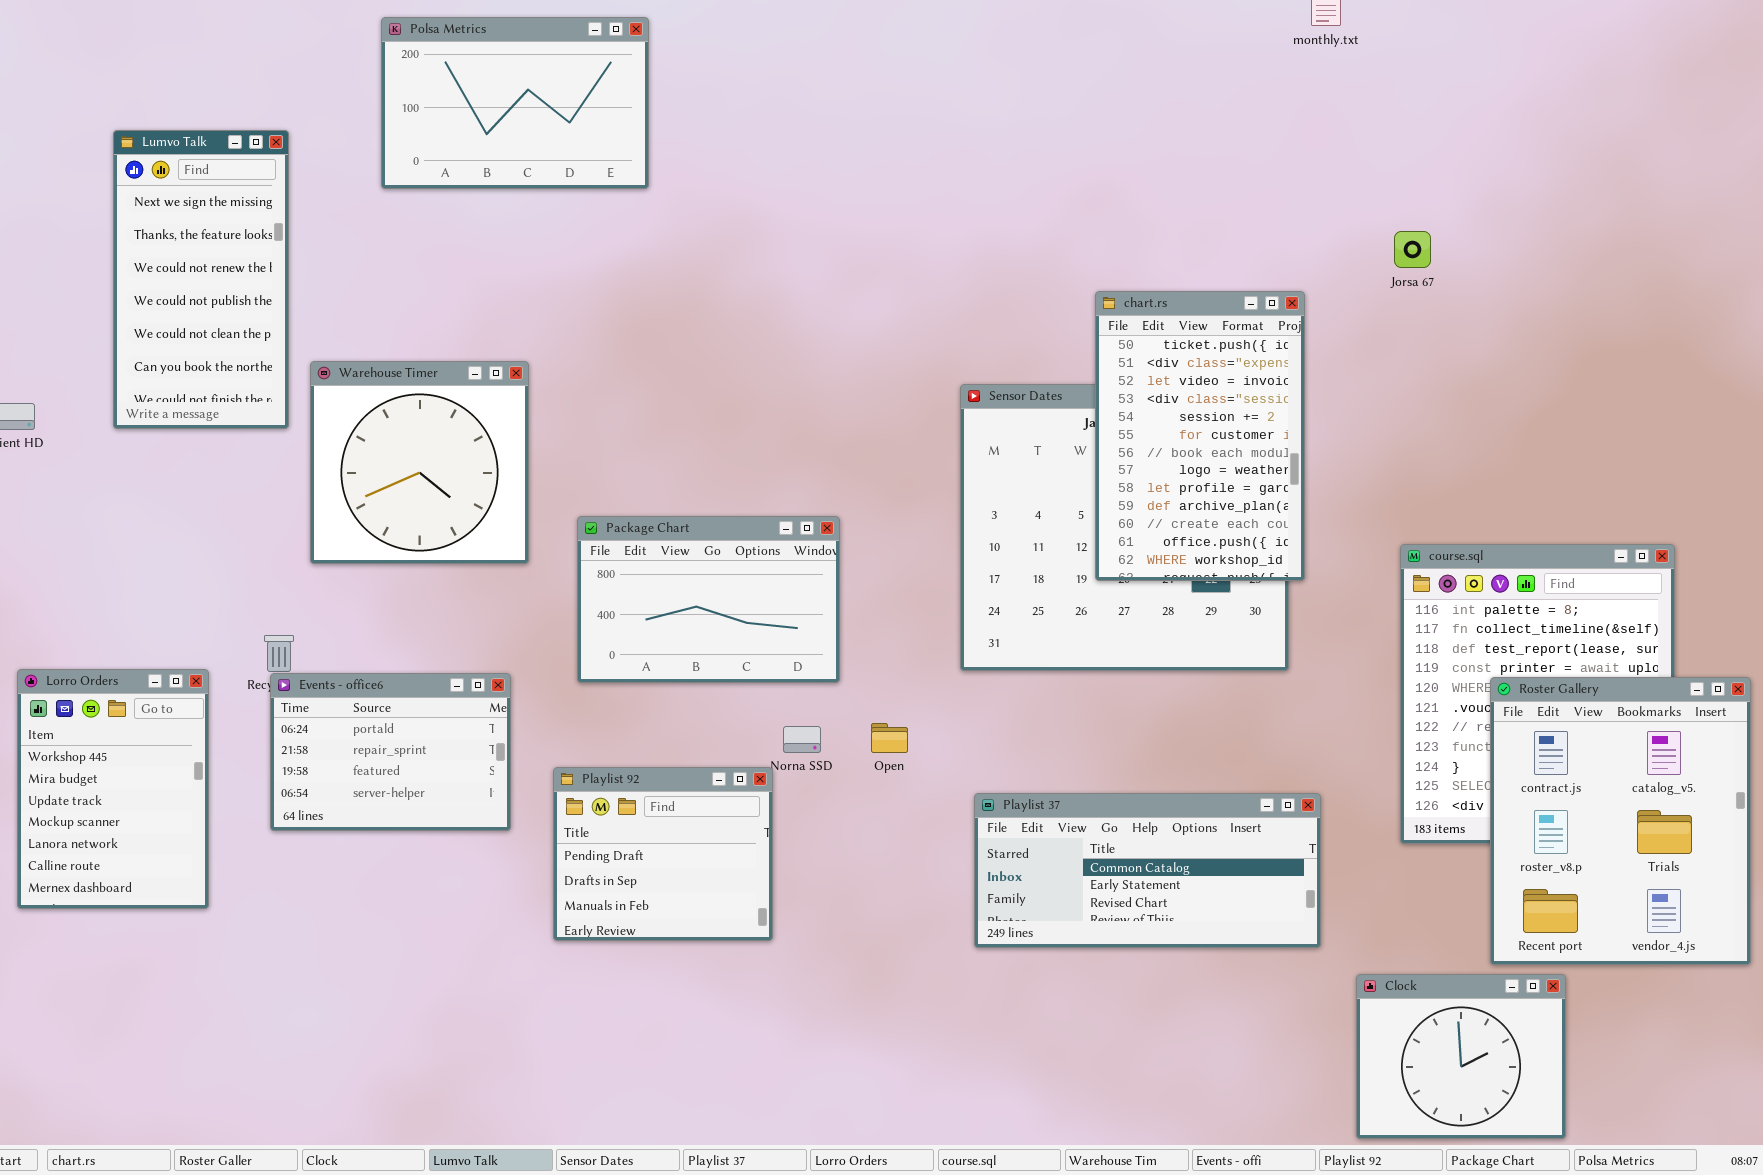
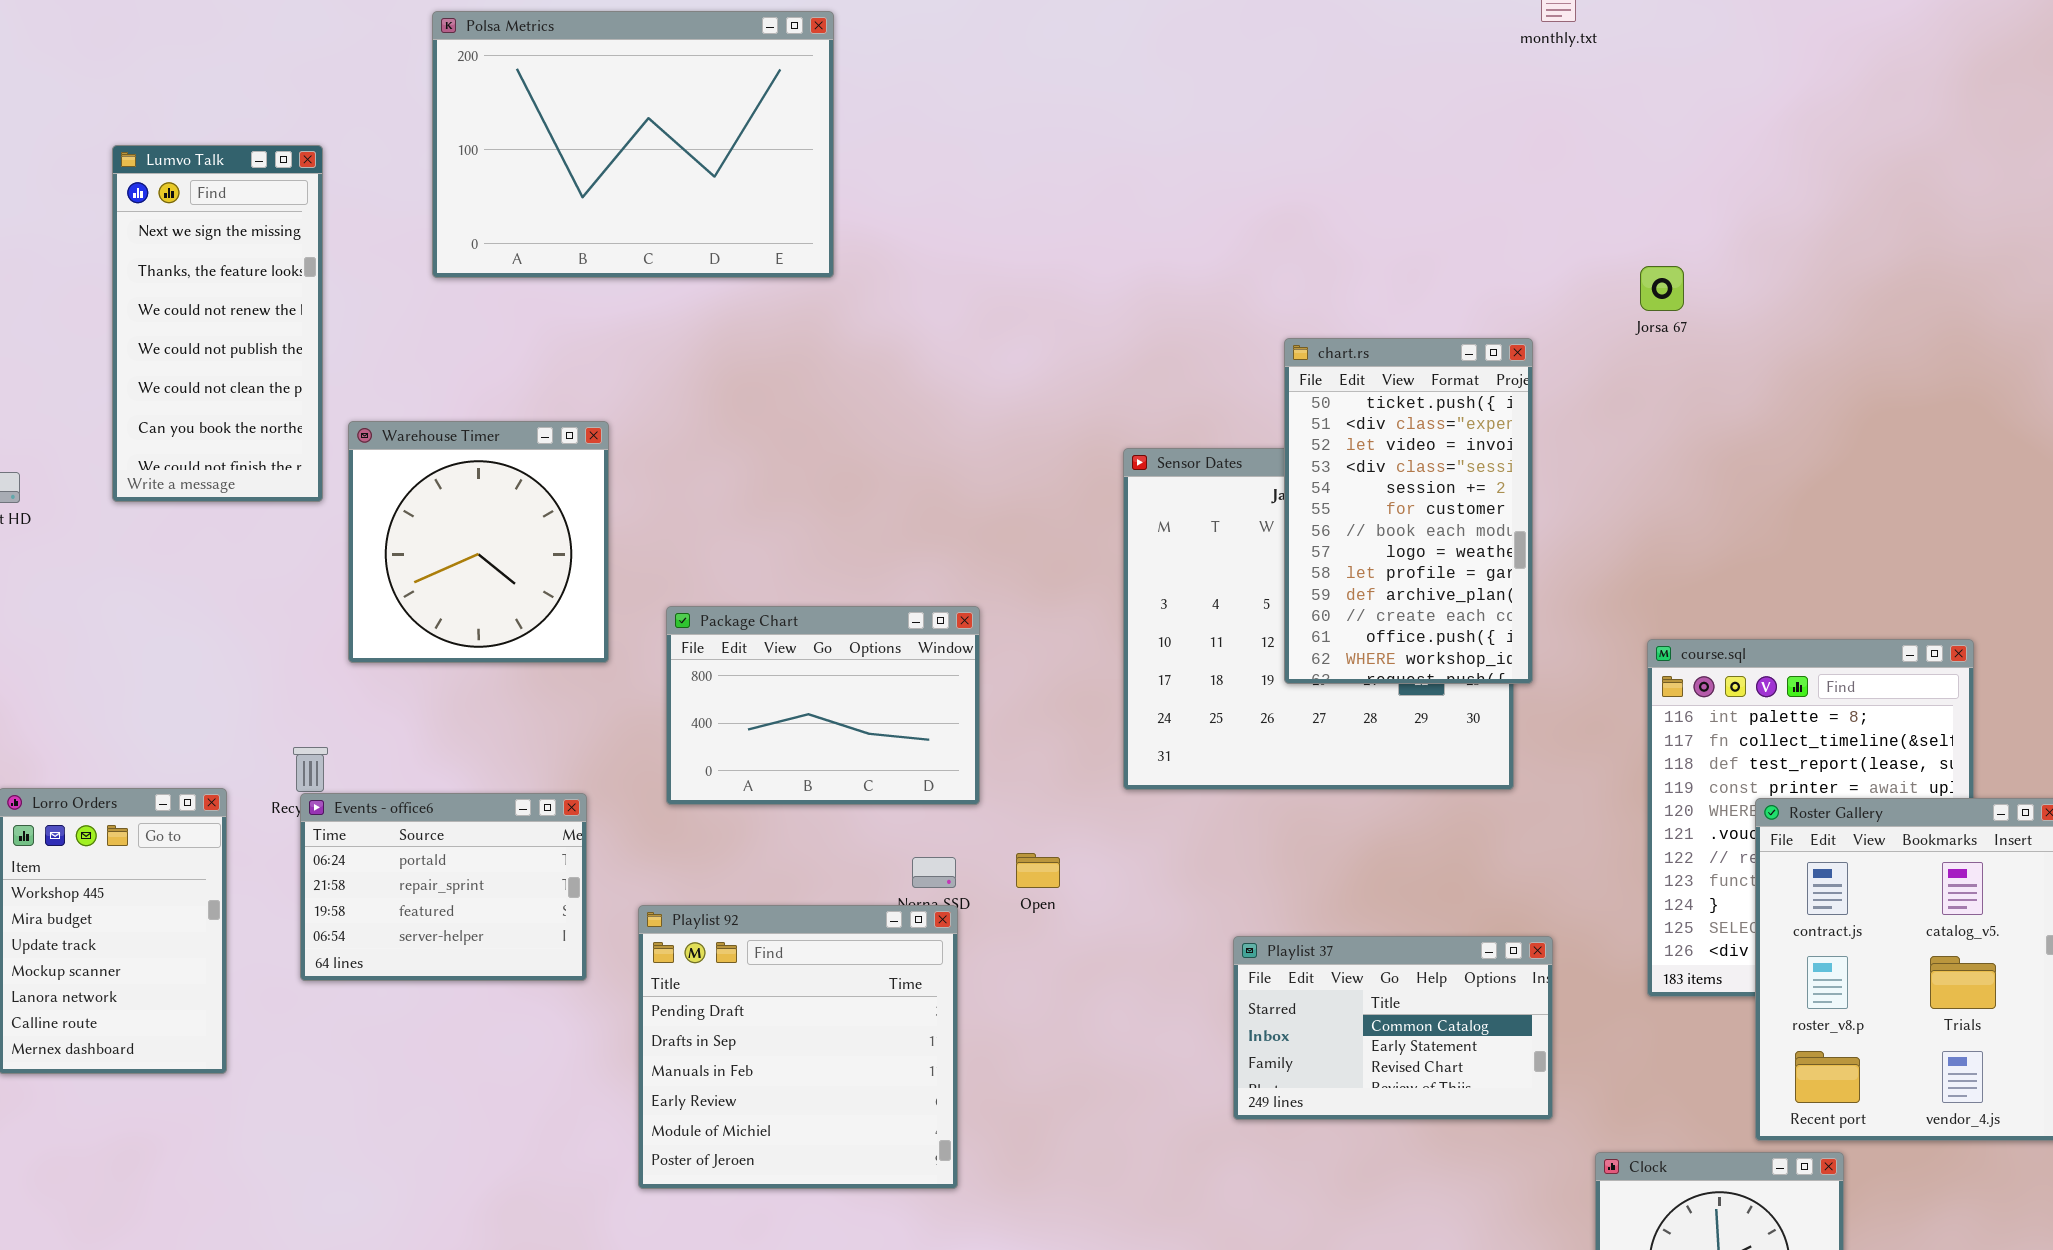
Polsa Metrics: [381,17,649,189] -> [432,11,834,278], resized
Playlist 92: [553,767,773,941] -> [638,905,958,1189], resized
Playlist 37: [974,793,1321,948] -> [1233,936,1553,1120], resized

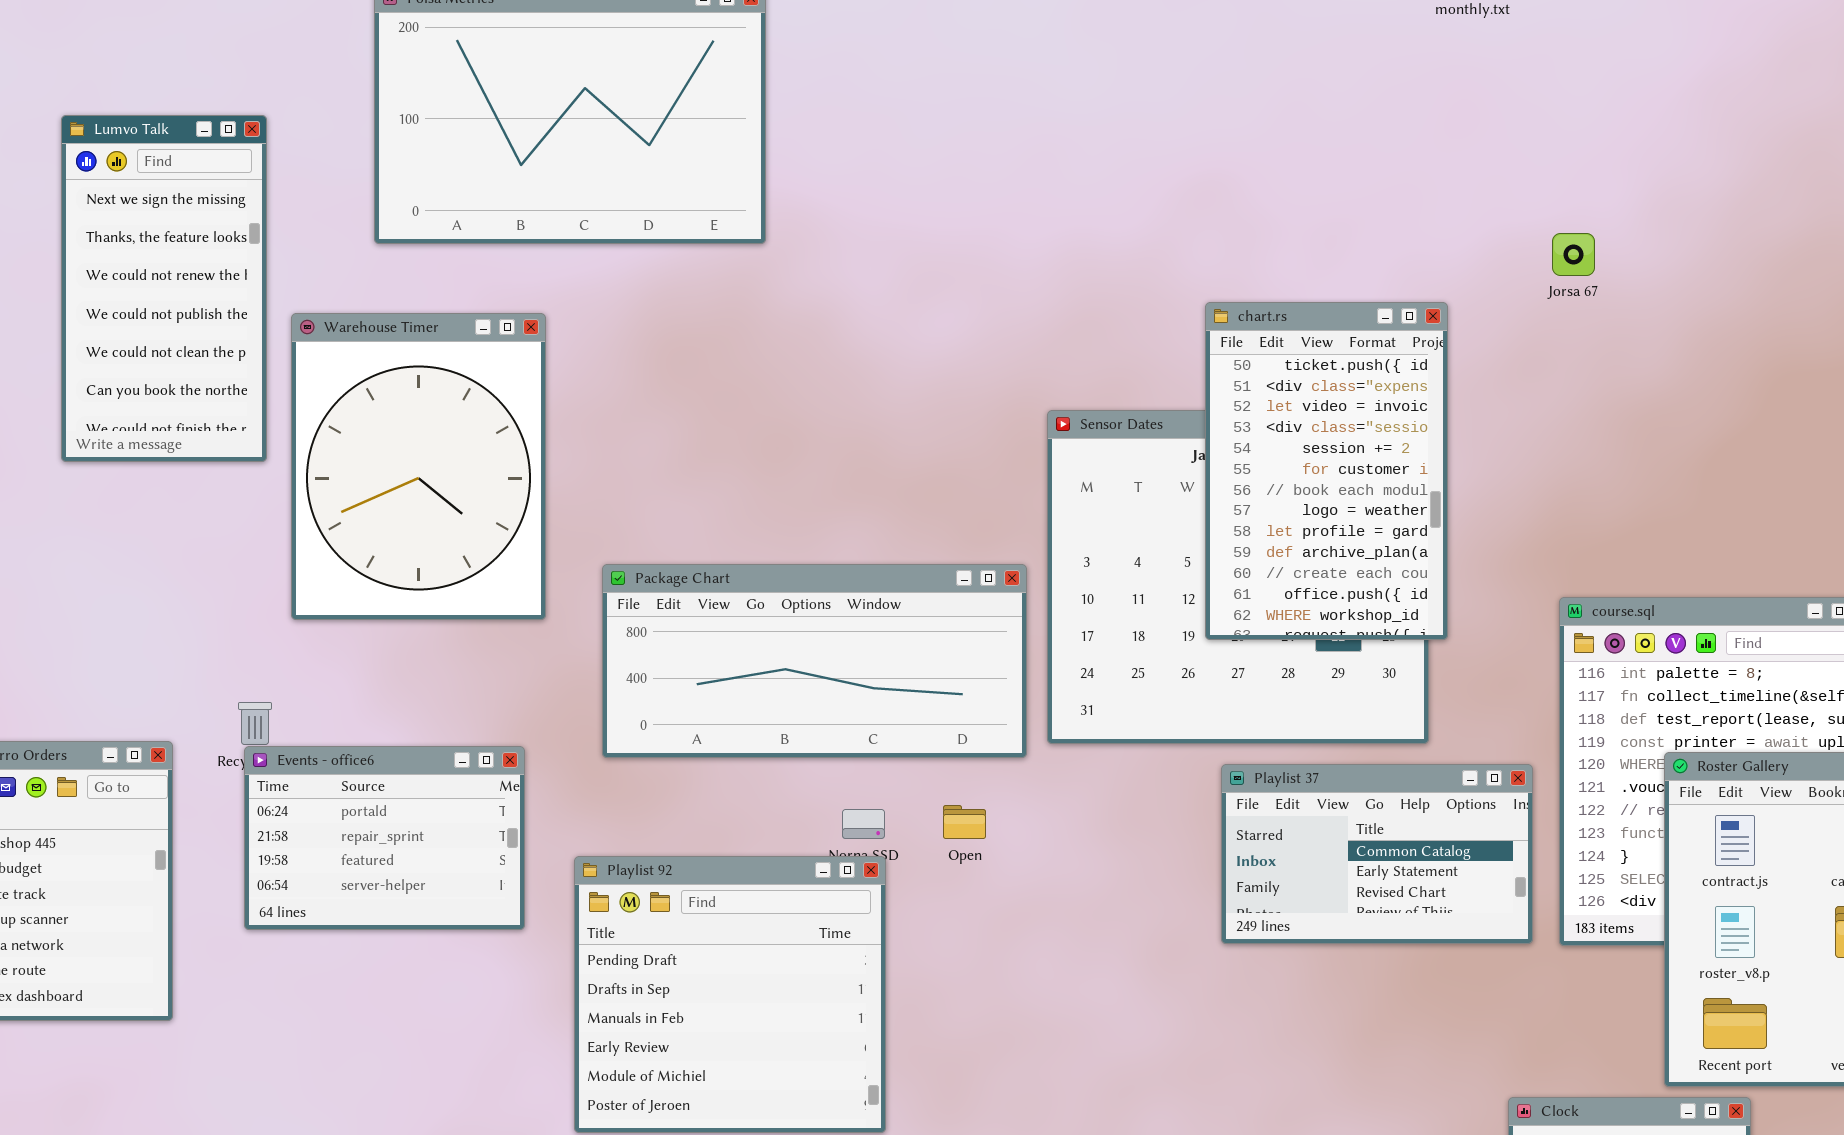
Warehouse Timer: [348,421,609,663] -> [291,313,546,620], resized
Package Chart: [666,606,980,805] -> [602,564,1027,758], resized
Playlist 37: [1233,936,1553,1120] -> [1221,764,1533,944], moved

